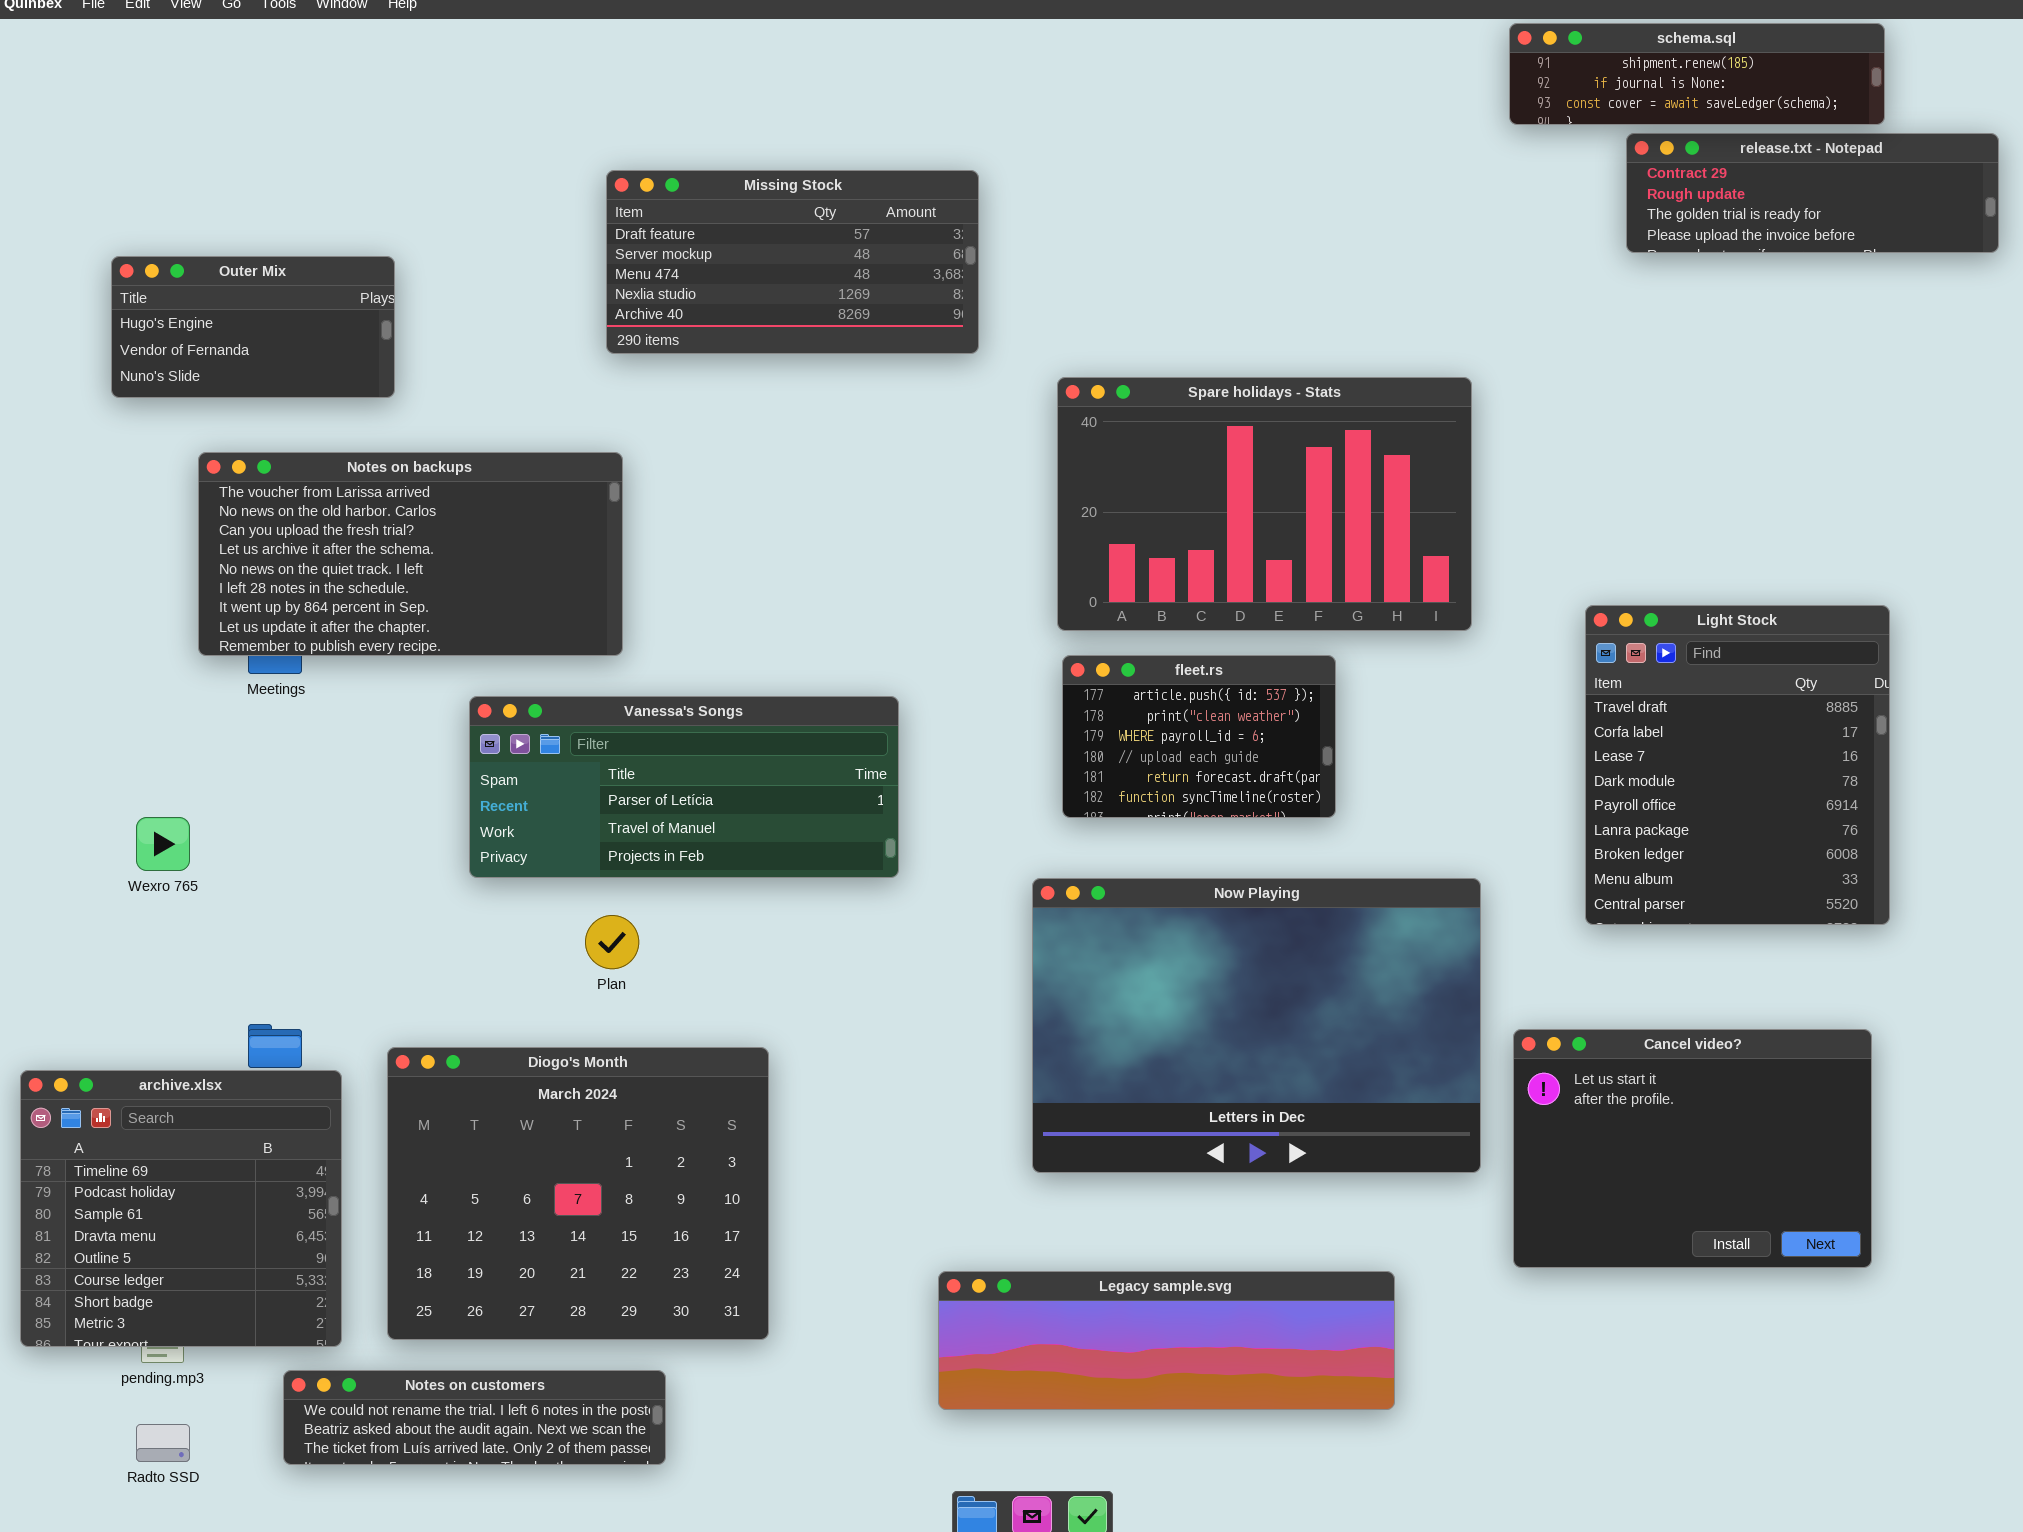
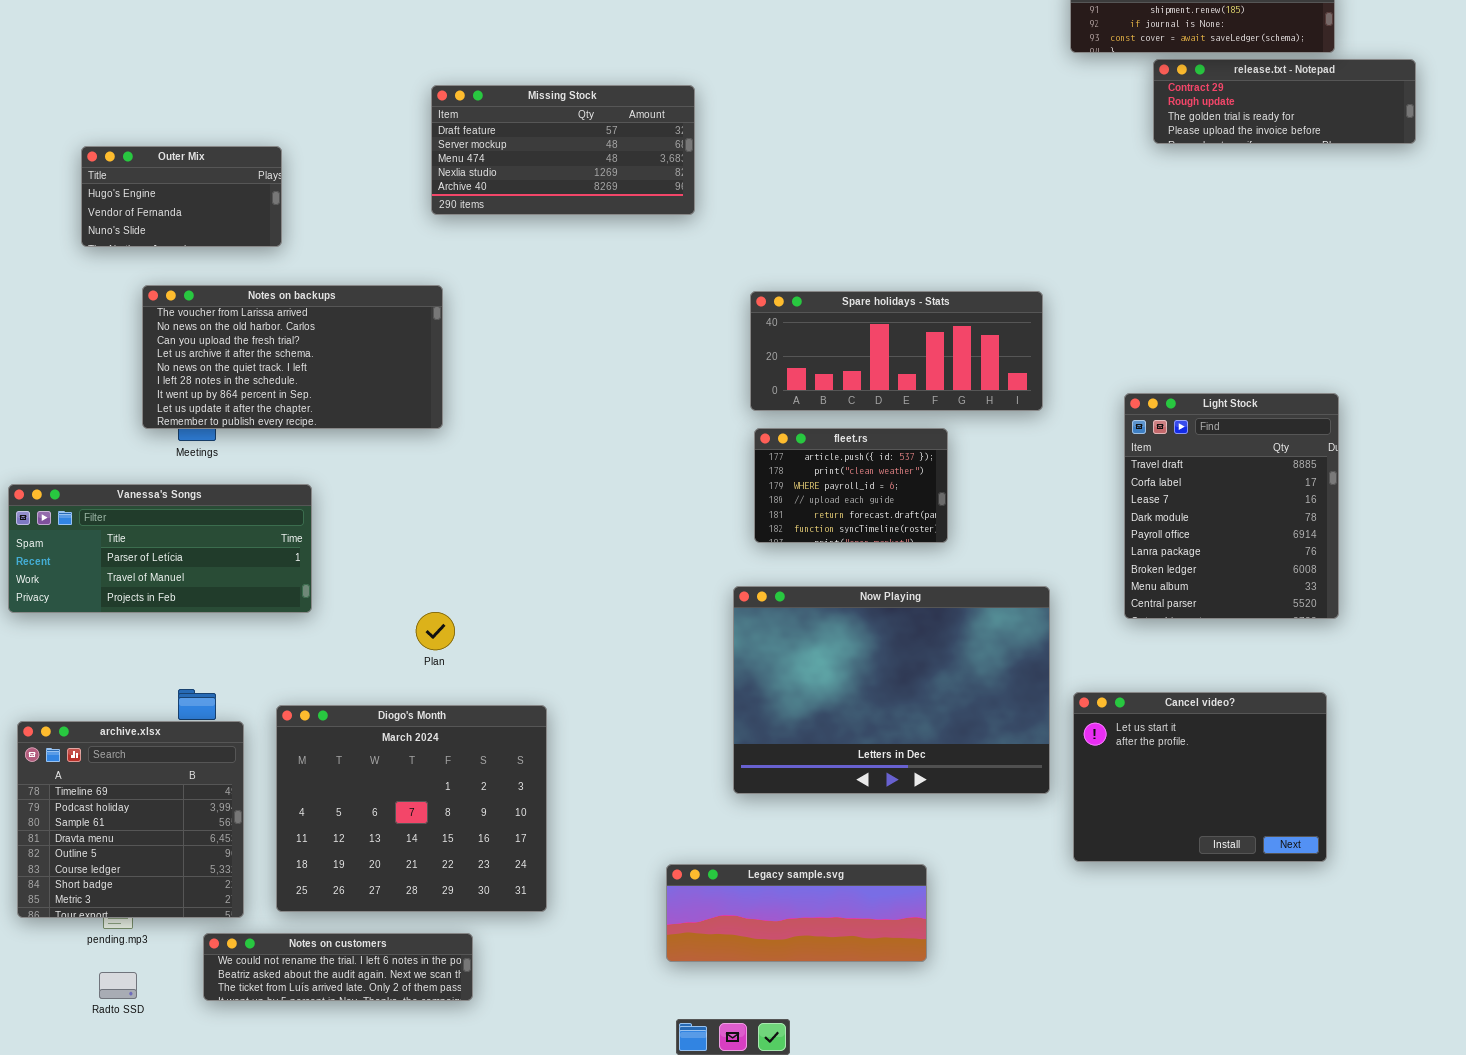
Spare holidays - Stats: [1057,377,1472,631] -> [750,291,1043,411], resized
Vanessa's Songs: [469,696,899,878] -> [8,484,312,613], moved
Legacy sample.svg: [938,1271,1395,1410] -> [666,864,927,962], resized

